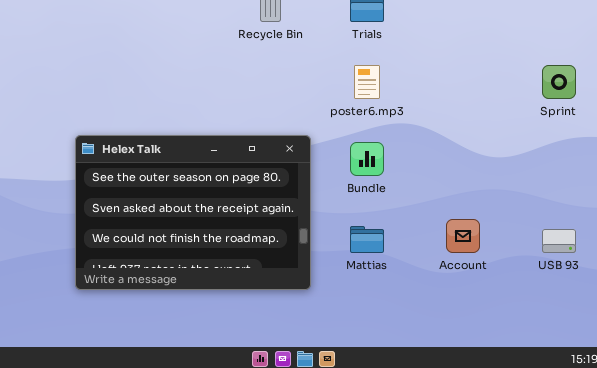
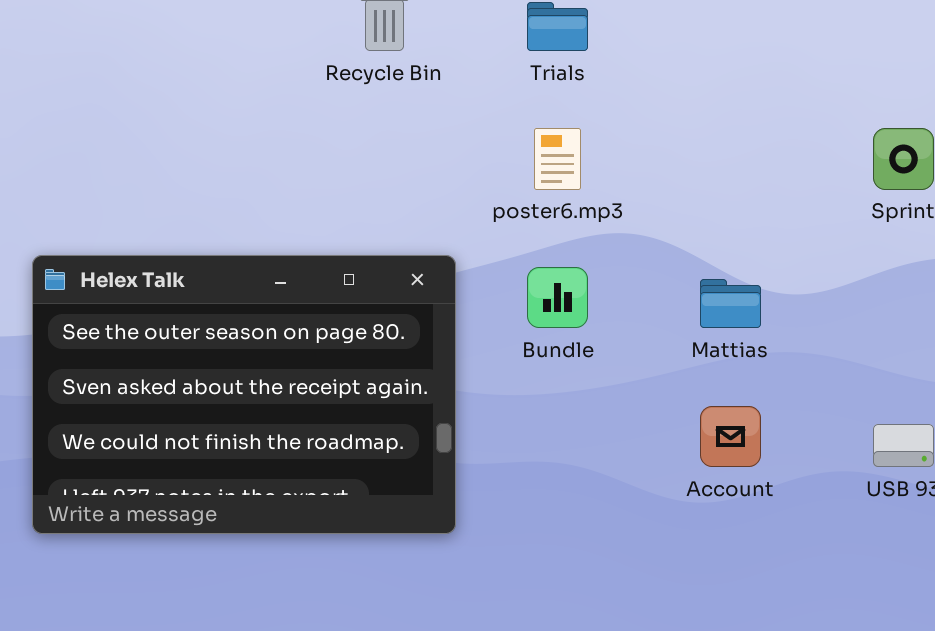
Mattias: [350,226,384,253] -> [700,279,761,328], moved

